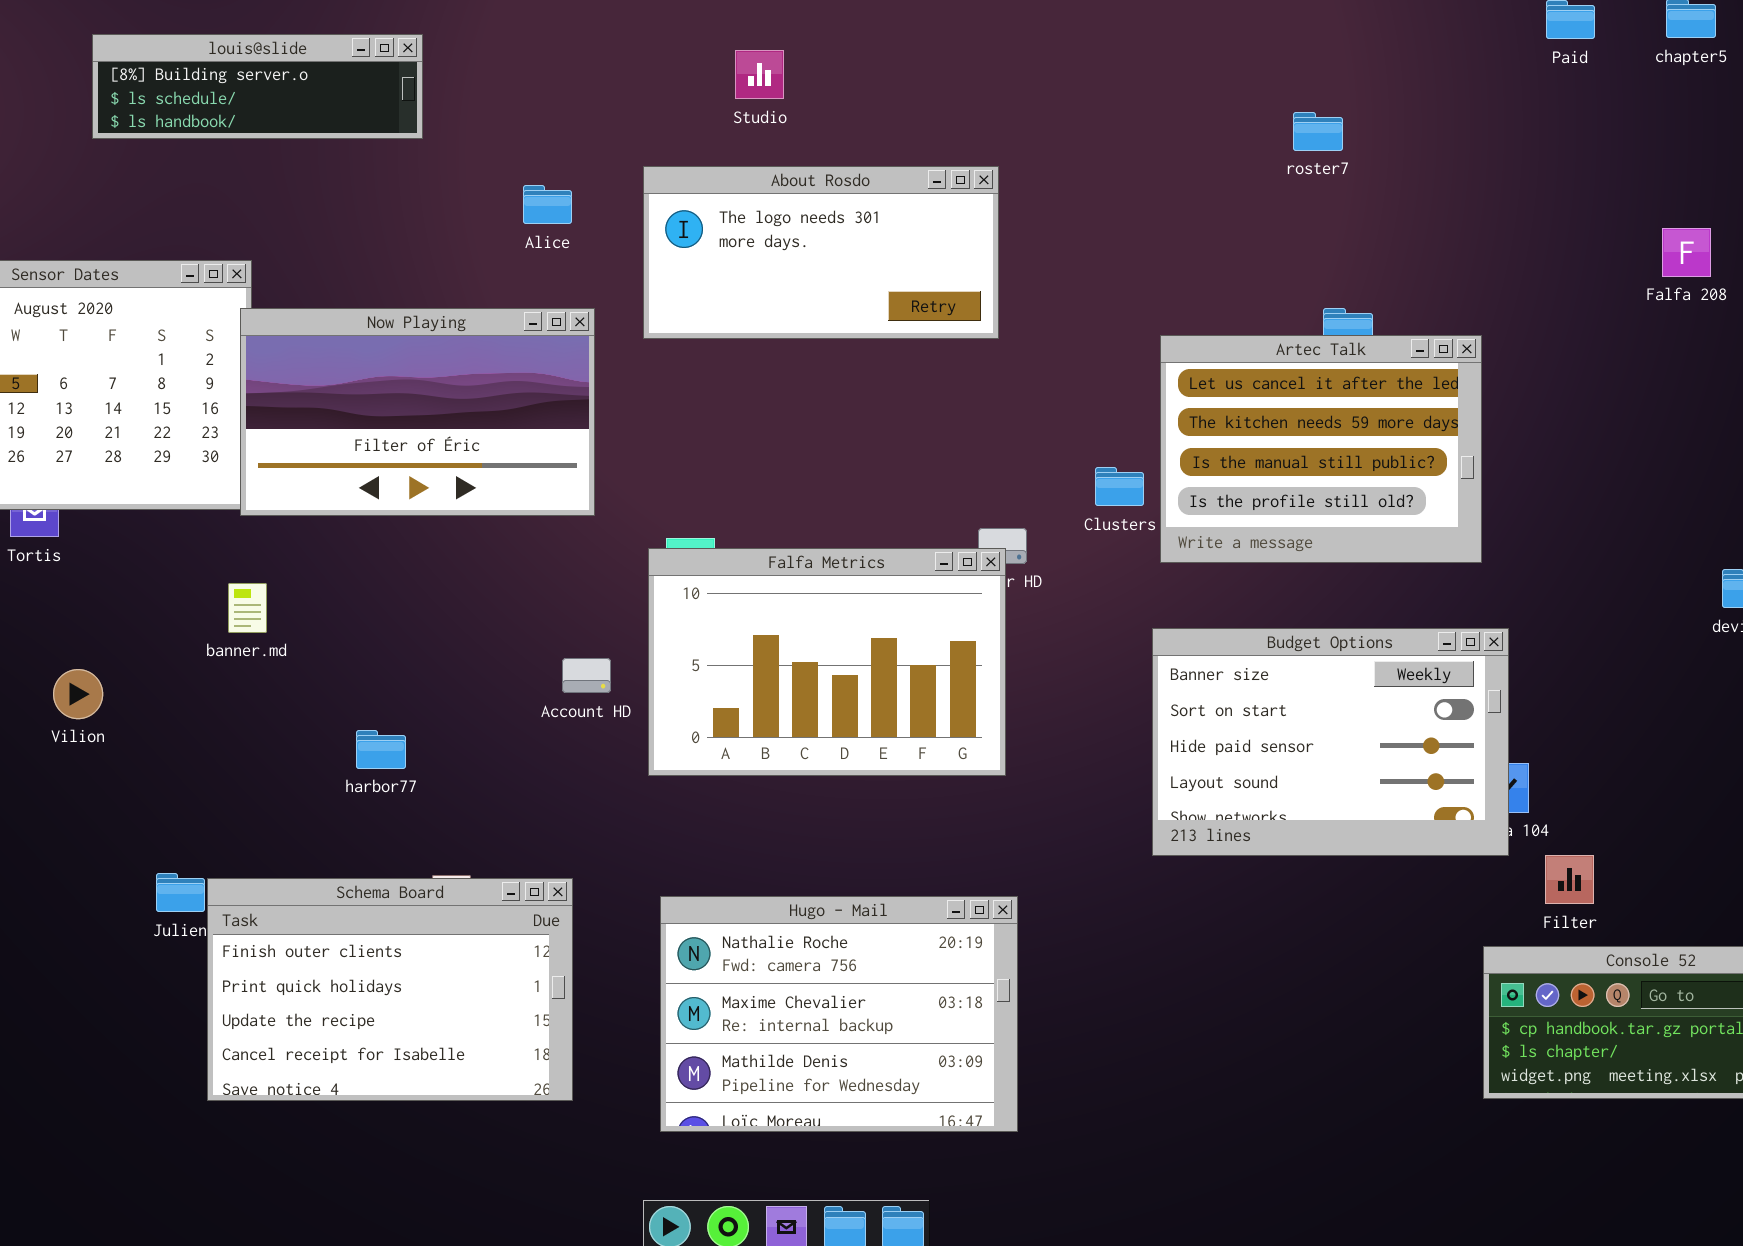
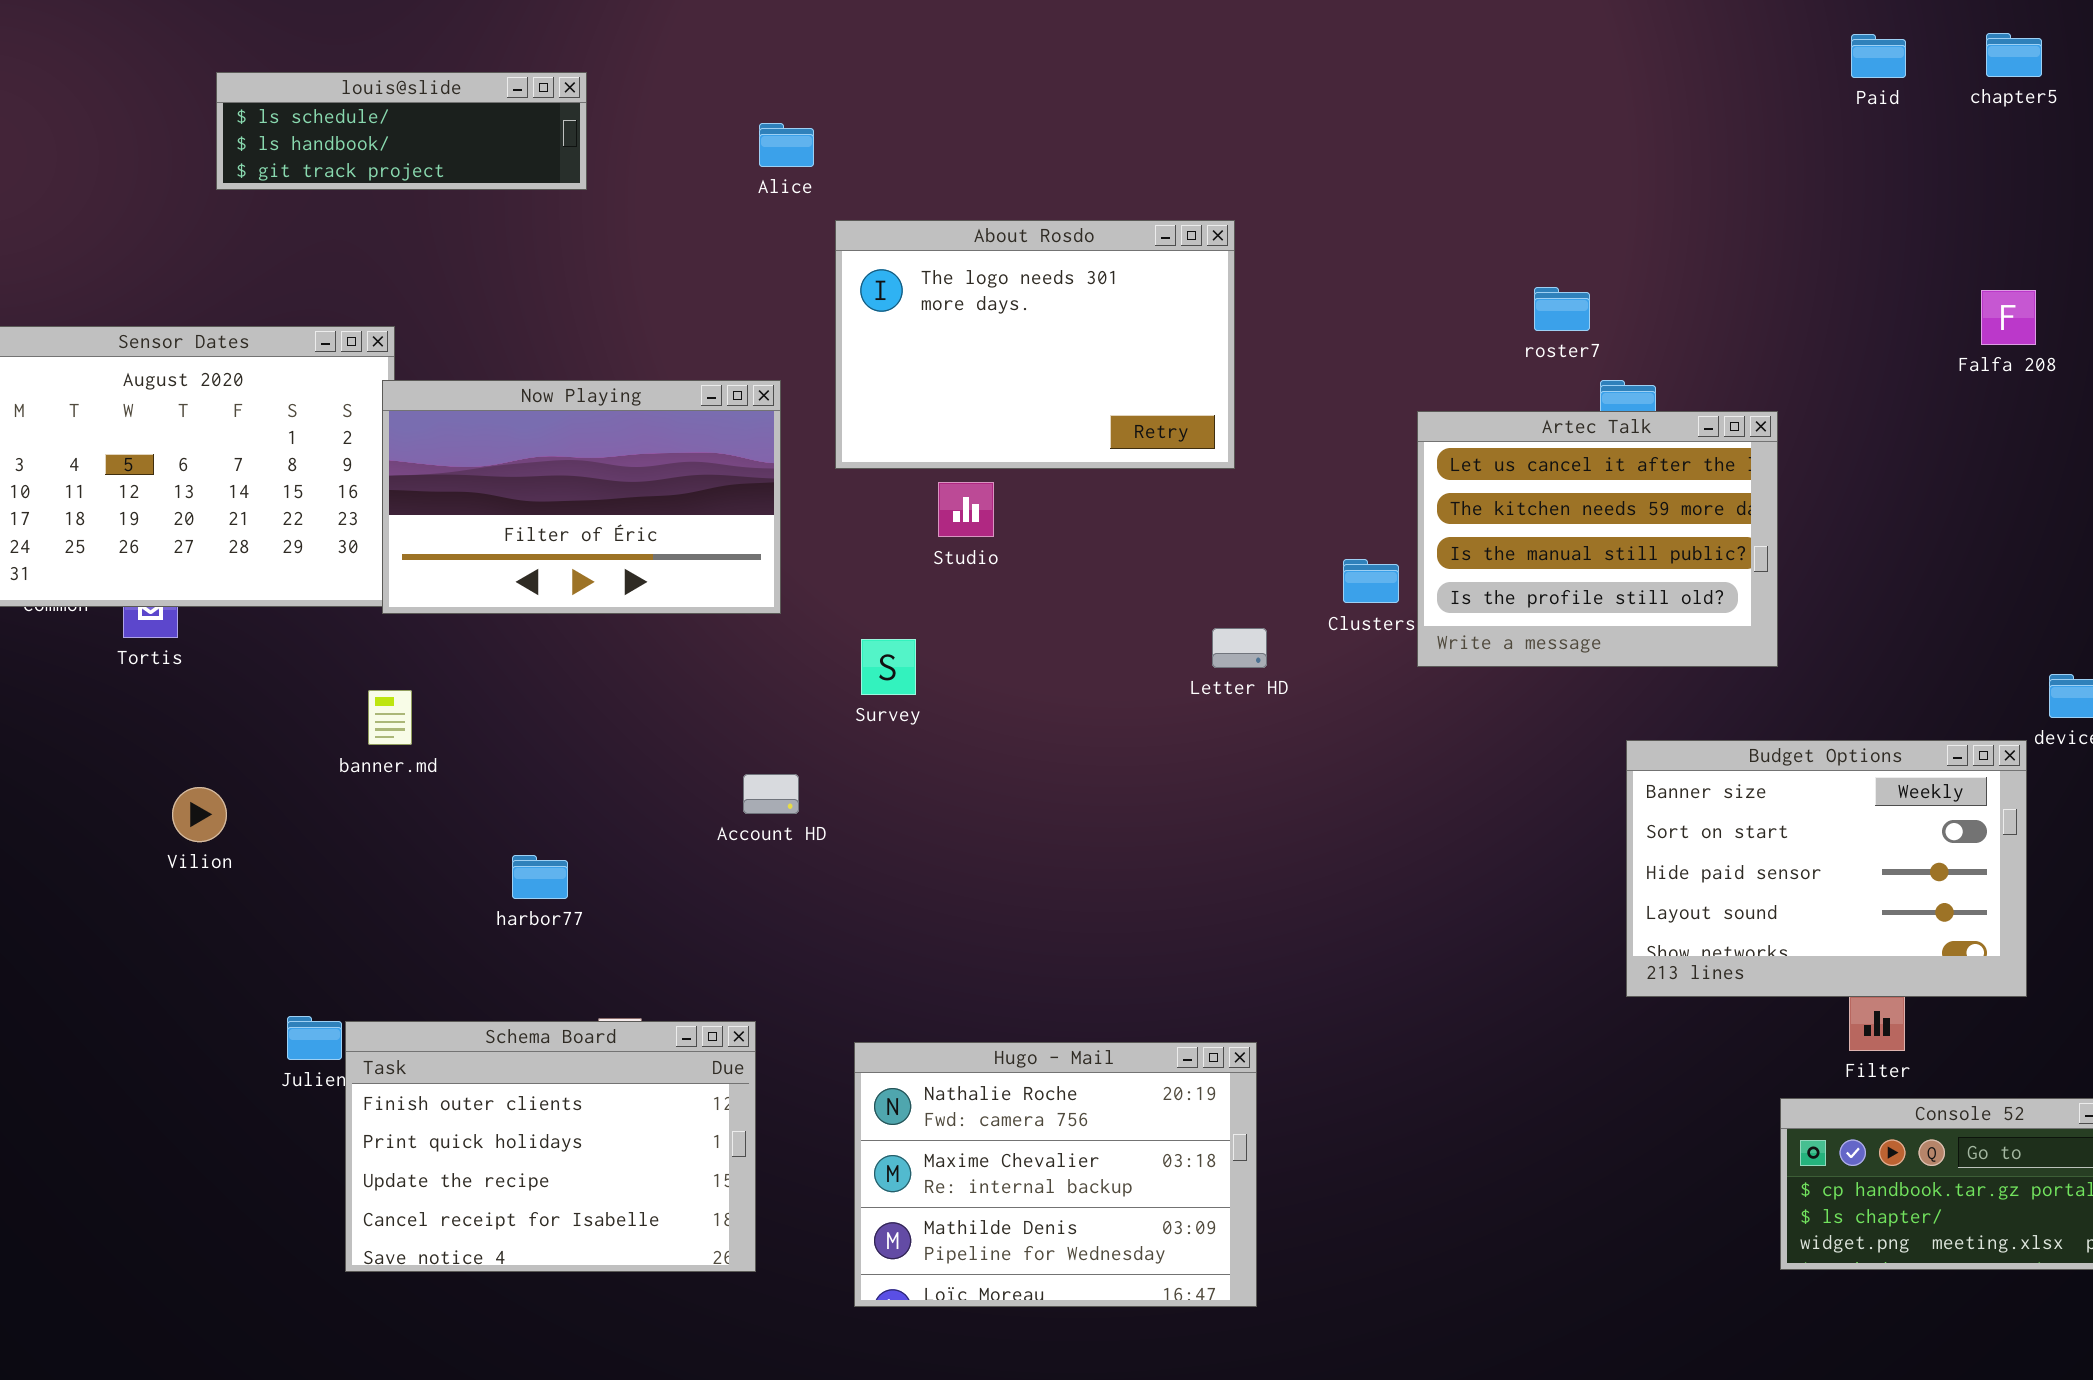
louis@slide: [92,34,423,139] -> [216,72,587,190], scrolled down 1 row
Studio: [735,50,784,99] -> [938,482,994,537], moved
roster7: [1293,112,1343,151] -> [1534,287,1590,331], moved
About Rosdo: [643,166,999,339] -> [835,220,1235,469], resized
Alice: [523,185,572,224] -> [759,123,814,167], moved
Falfa Metrics: [648,548,1006,776] -> none, closed
Budget Options: [1152,628,1509,856] -> [1626,740,2027,997], moved

